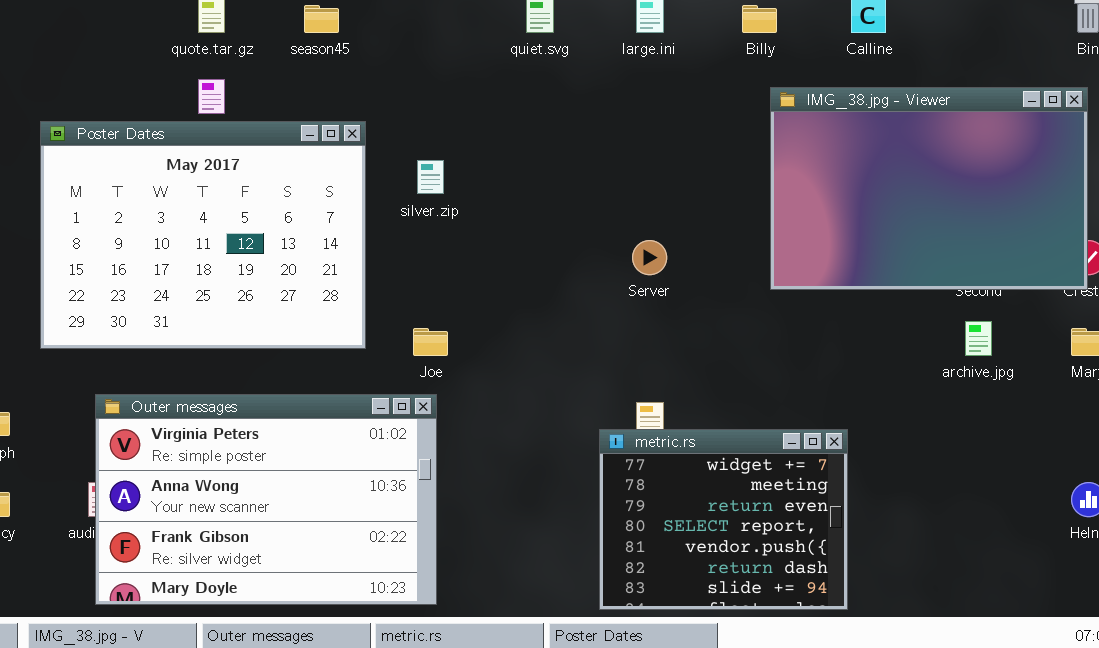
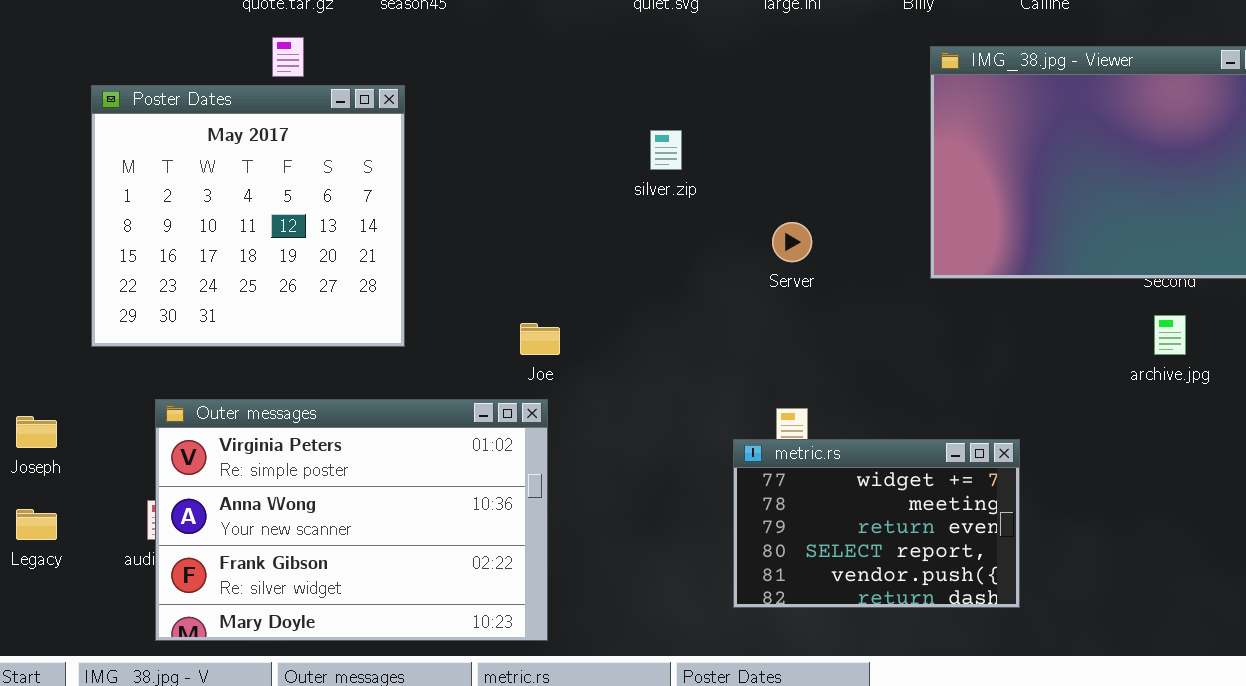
Poster Dates: [40,121,366,349] -> [91,85,405,347], resized
silver.zip: [417,160,444,194] -> [650,130,682,170], moved
metric.rs: [599,429,848,610] -> [733,439,1020,608], resized

